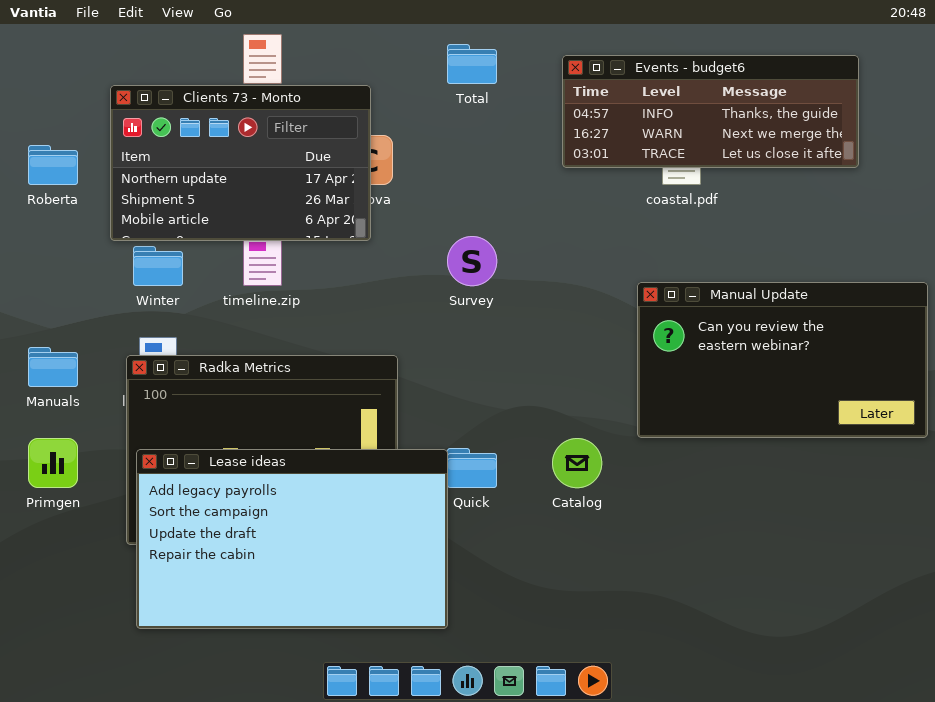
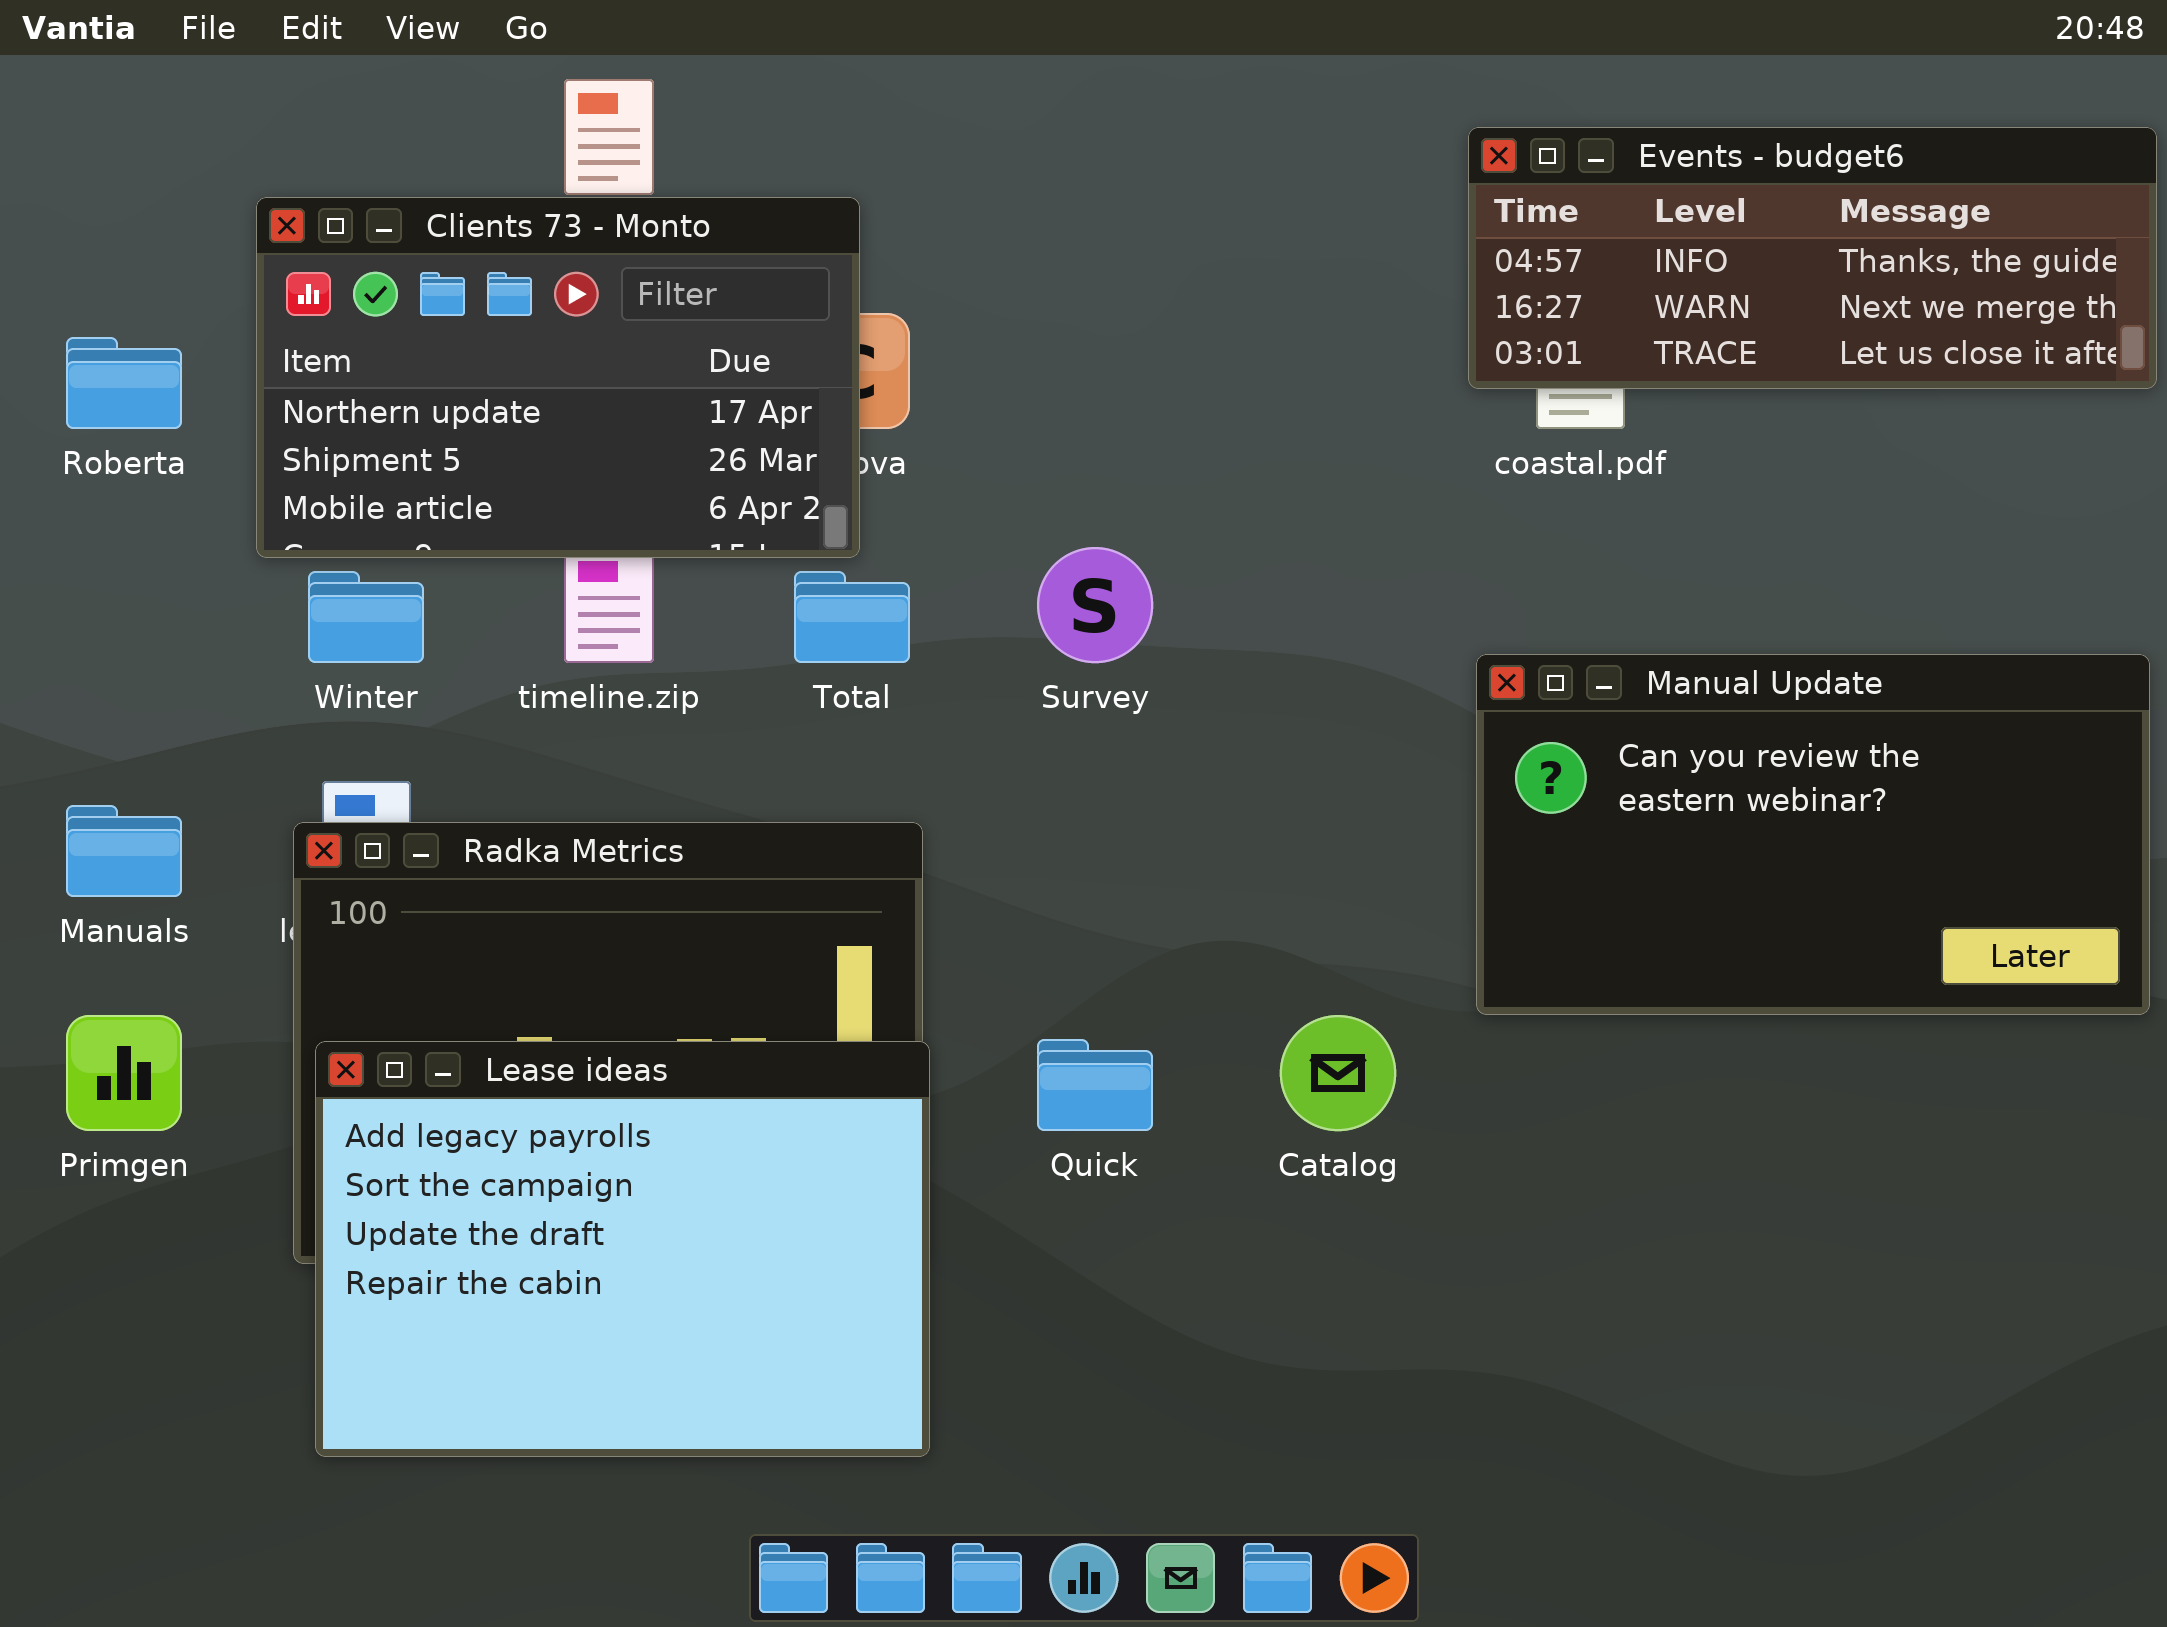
Total: [447,44,497,84] -> [794,571,910,663], moved
Events - budget6: [562,55,859,168] -> [1468,127,2157,389], moved
Lease ideas: [136,449,448,629] -> [315,1041,930,1457], resized

